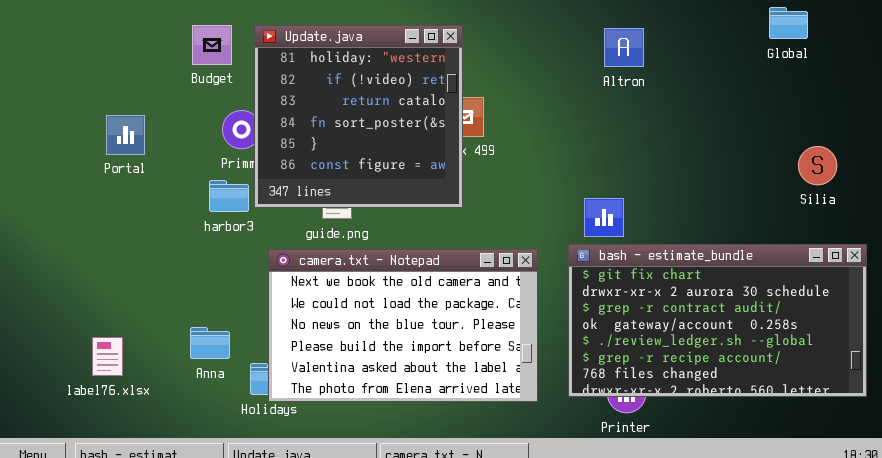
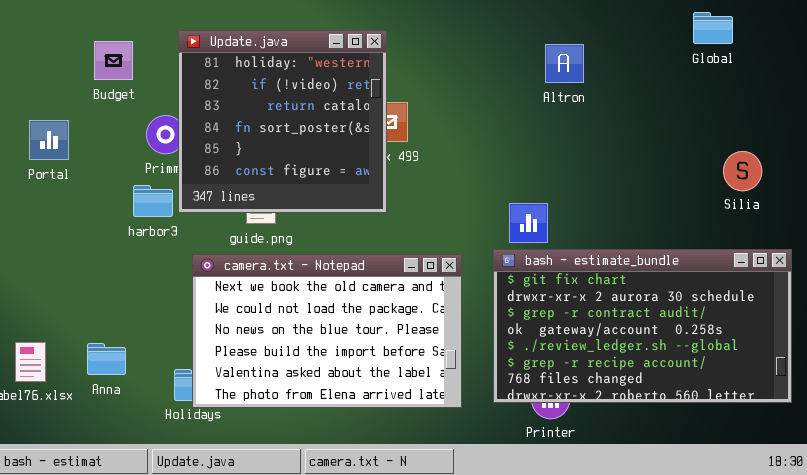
Budget: [192,25,232,65] -> [94,41,133,80], moved
Altron: [604,28,644,67] -> [545,44,584,83], moved
Anna: [190,327,230,359] -> [87,343,126,375], moved

